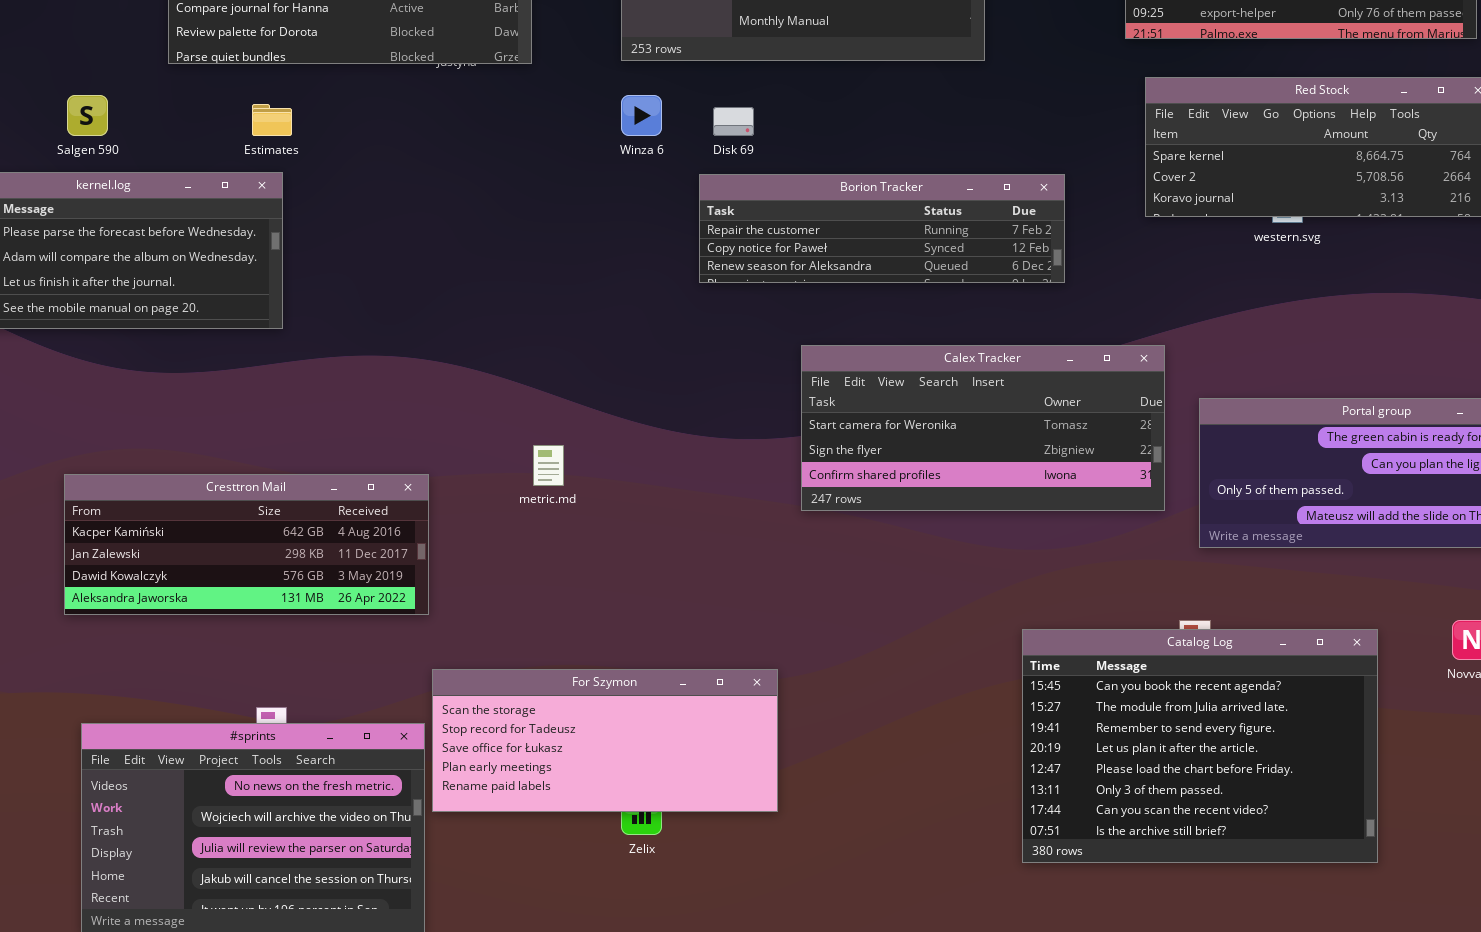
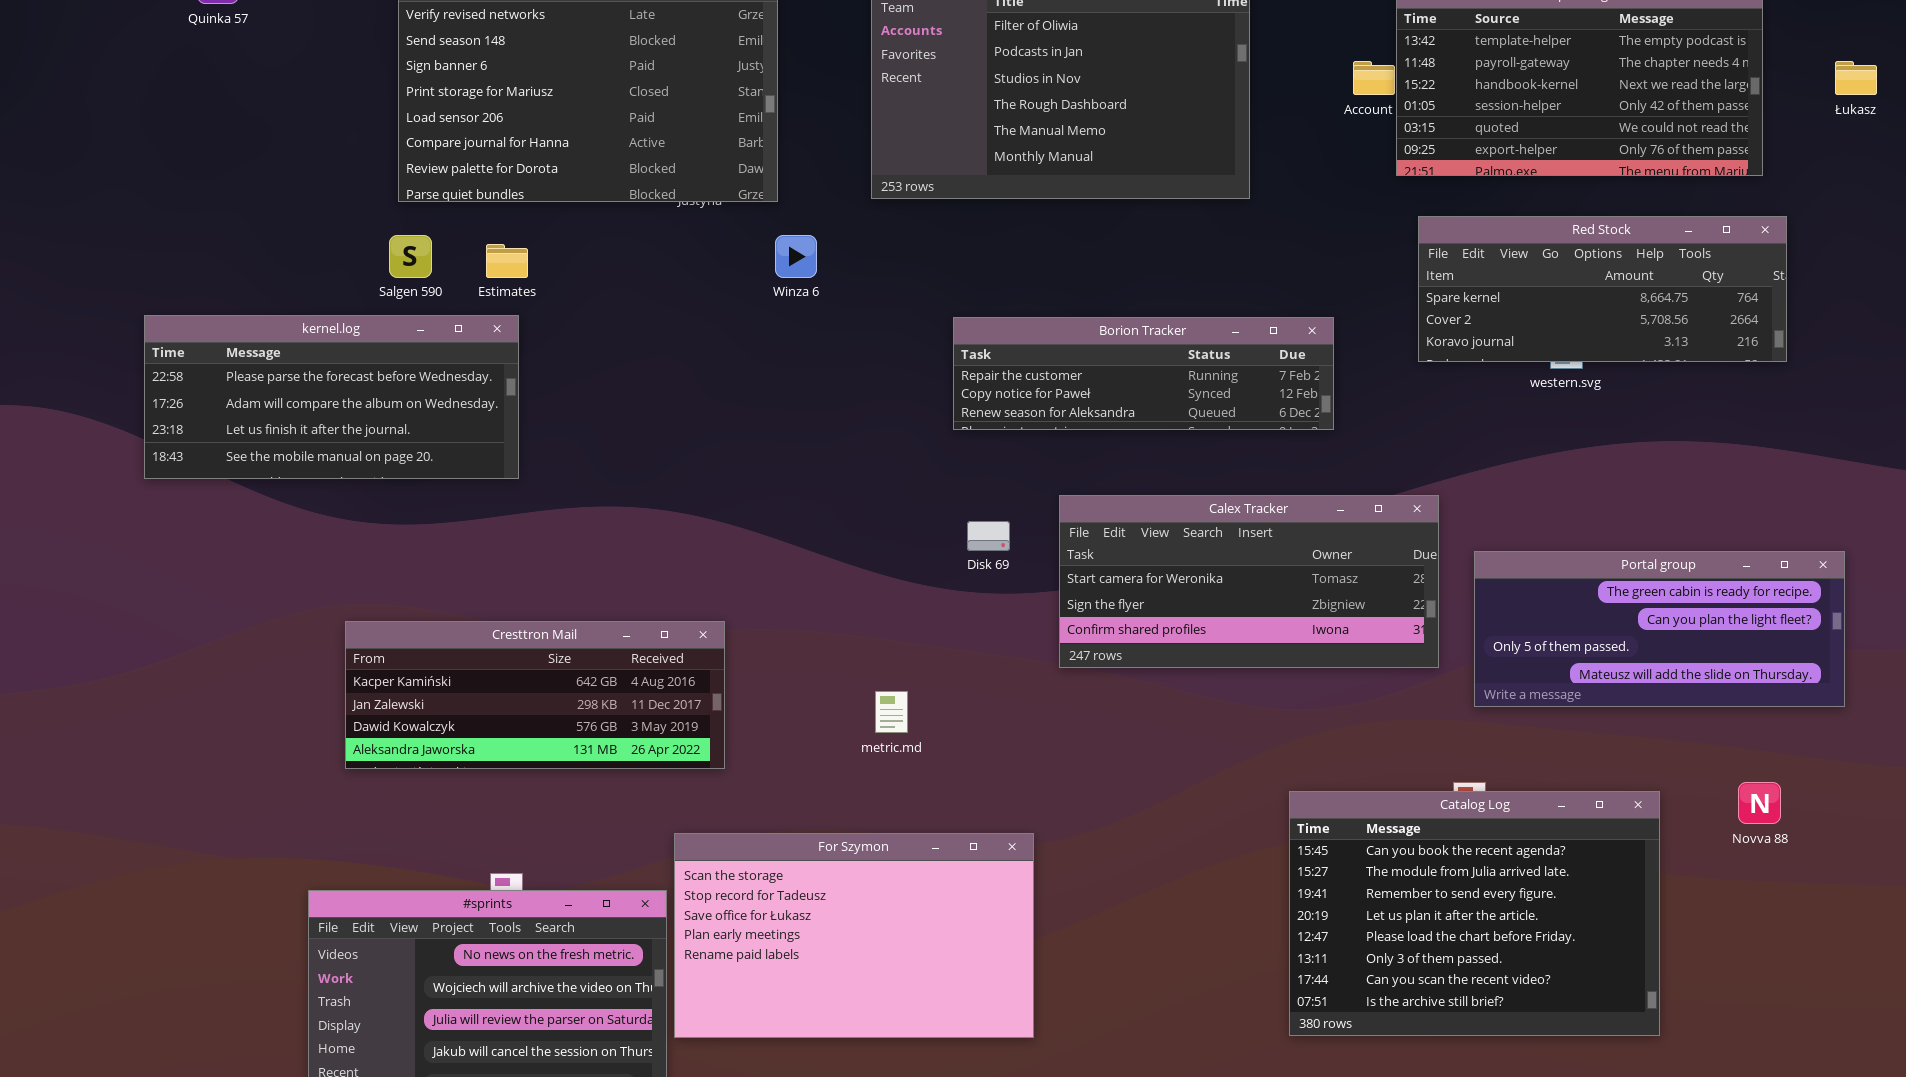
Salgen 590: [67,95,108,136] -> [389,235,432,278], moved
Winza 6: [621,95,662,136] -> [775,235,817,278], moved
Disk 69: [713,107,754,136] -> [967,521,1010,551], moved
metric.md: [533,445,564,486] -> [875,691,908,733], moved
Cresttron Mail: [64,474,429,615] -> [345,621,725,769], moved
For Szymon: [432,669,778,812] -> [674,833,1034,1038], resized

